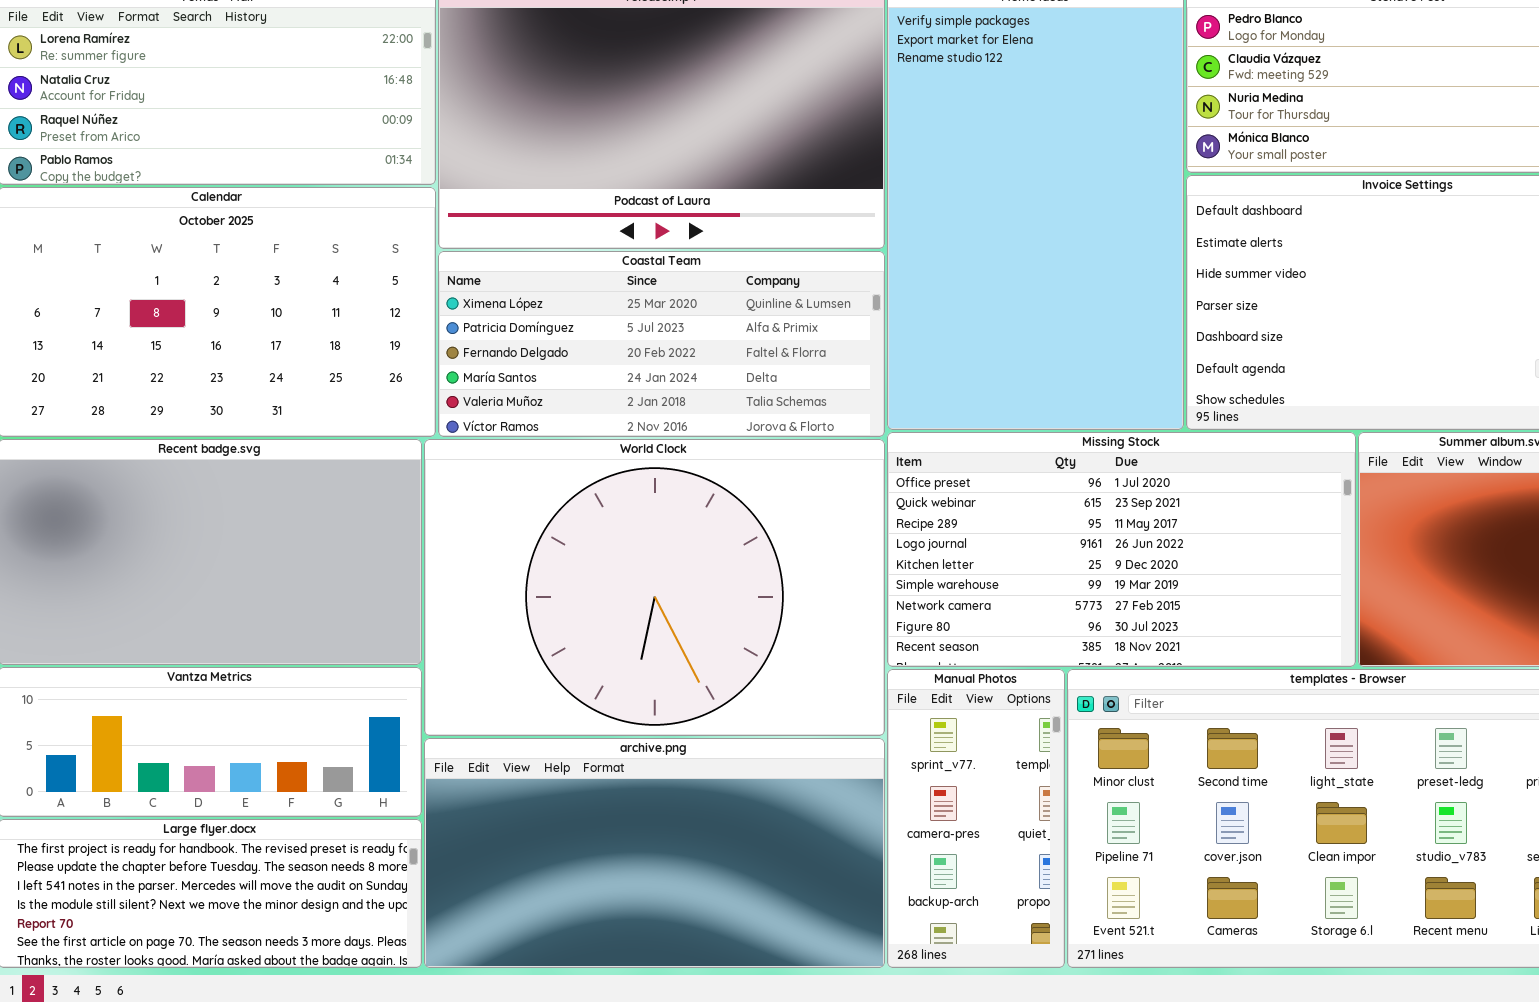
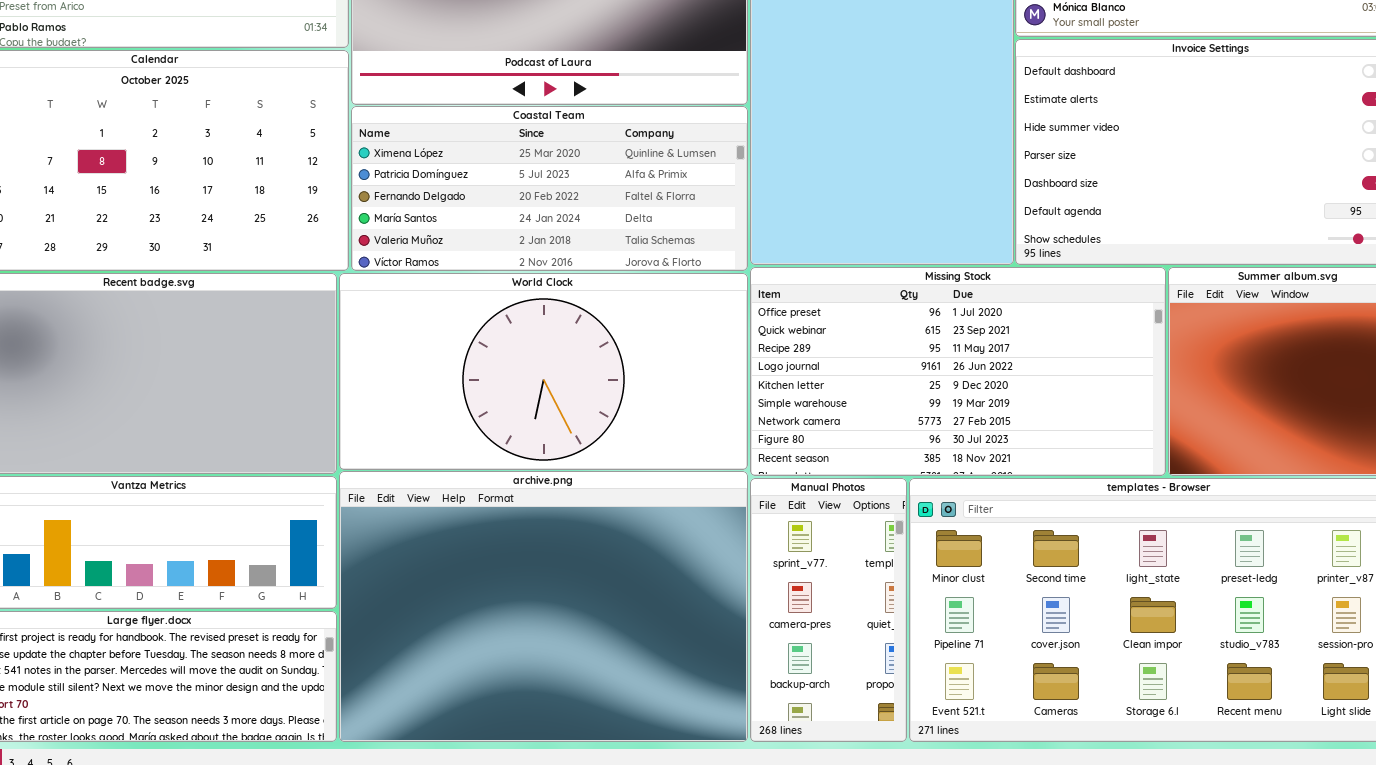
World Clock: [424,439,885,736] -> [339,273,748,470], resized
archive.png: [424,738,885,968] -> [339,471,748,742], resized

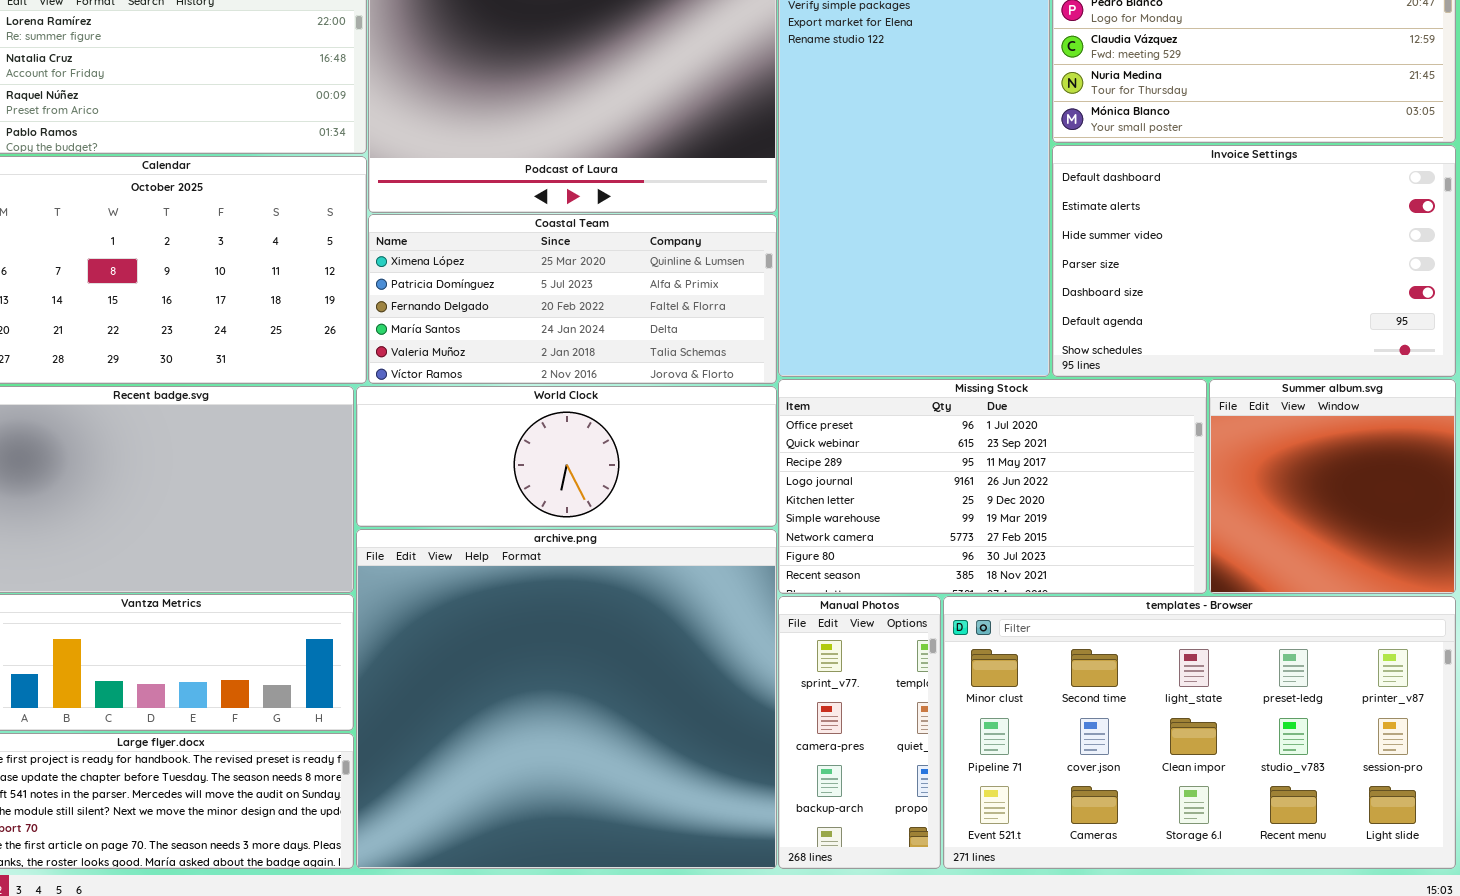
World Clock: [339,273,748,470] -> [356,386,777,527], resized
archive.png: [339,471,748,742] -> [356,529,777,869], resized

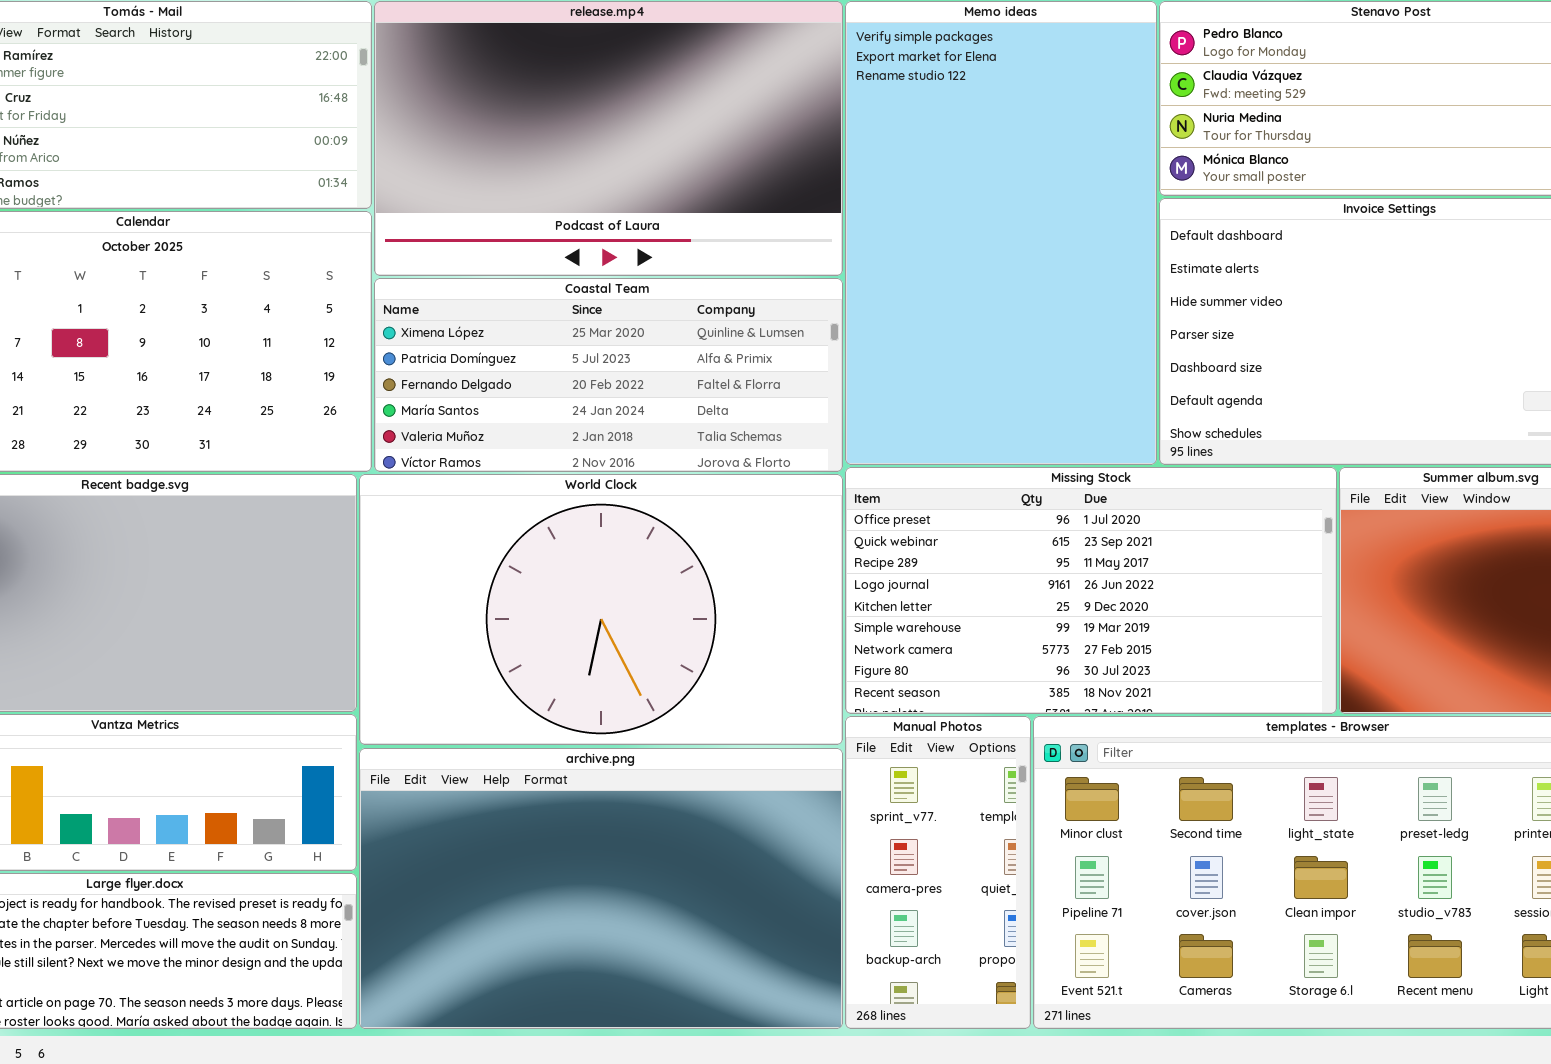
World Clock: [356,386,777,527] -> [359,474,843,745], resized
archive.png: [356,529,777,869] -> [359,748,843,1029], resized

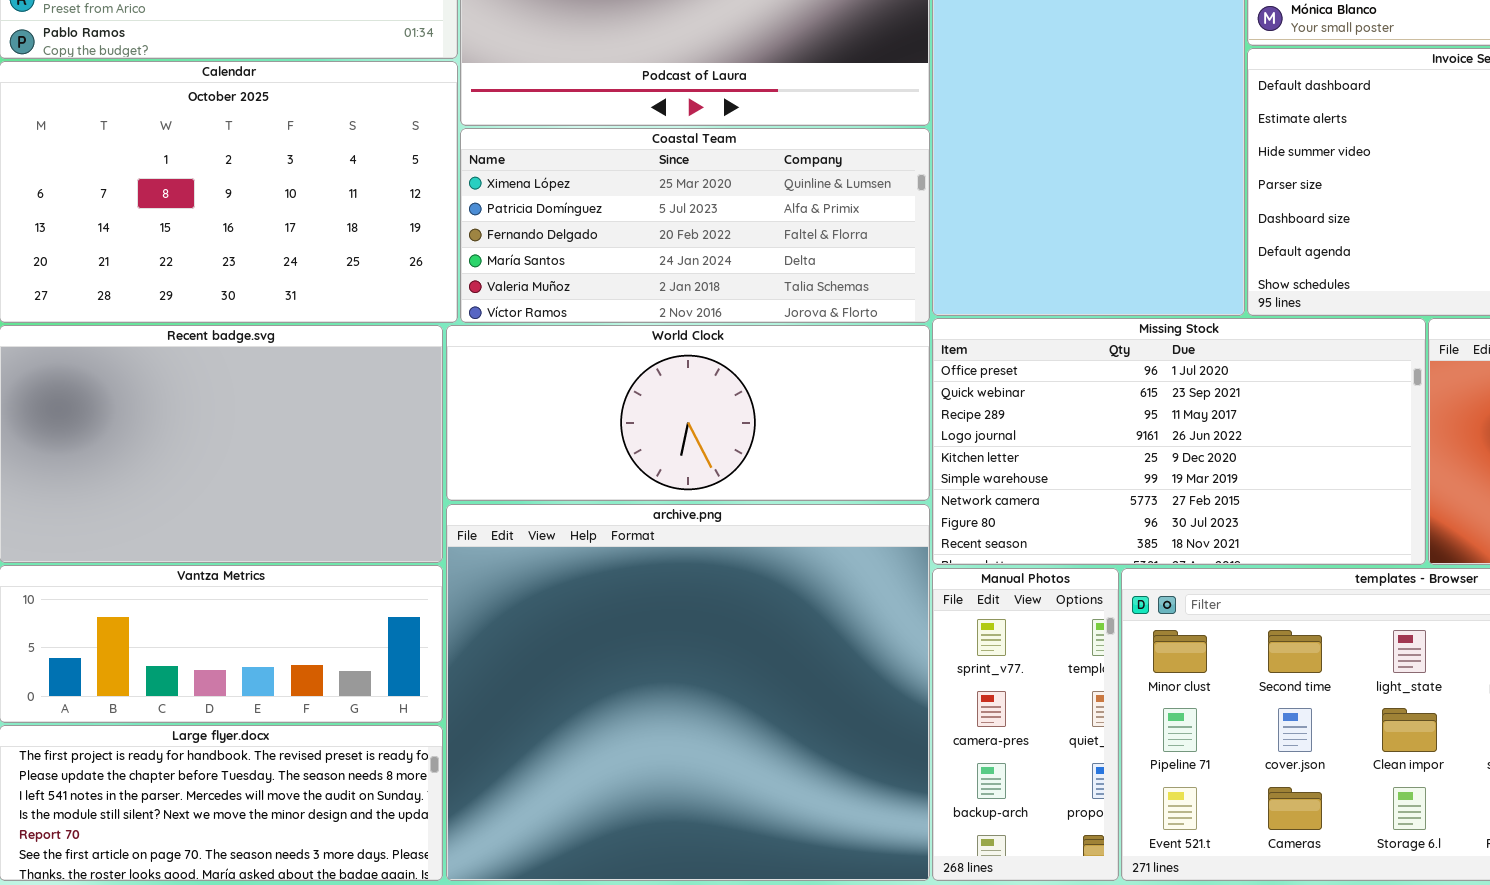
World Clock: [359,474,843,745] -> [446,325,930,501], resized
archive.png: [359,748,843,1029] -> [446,504,930,881], resized

